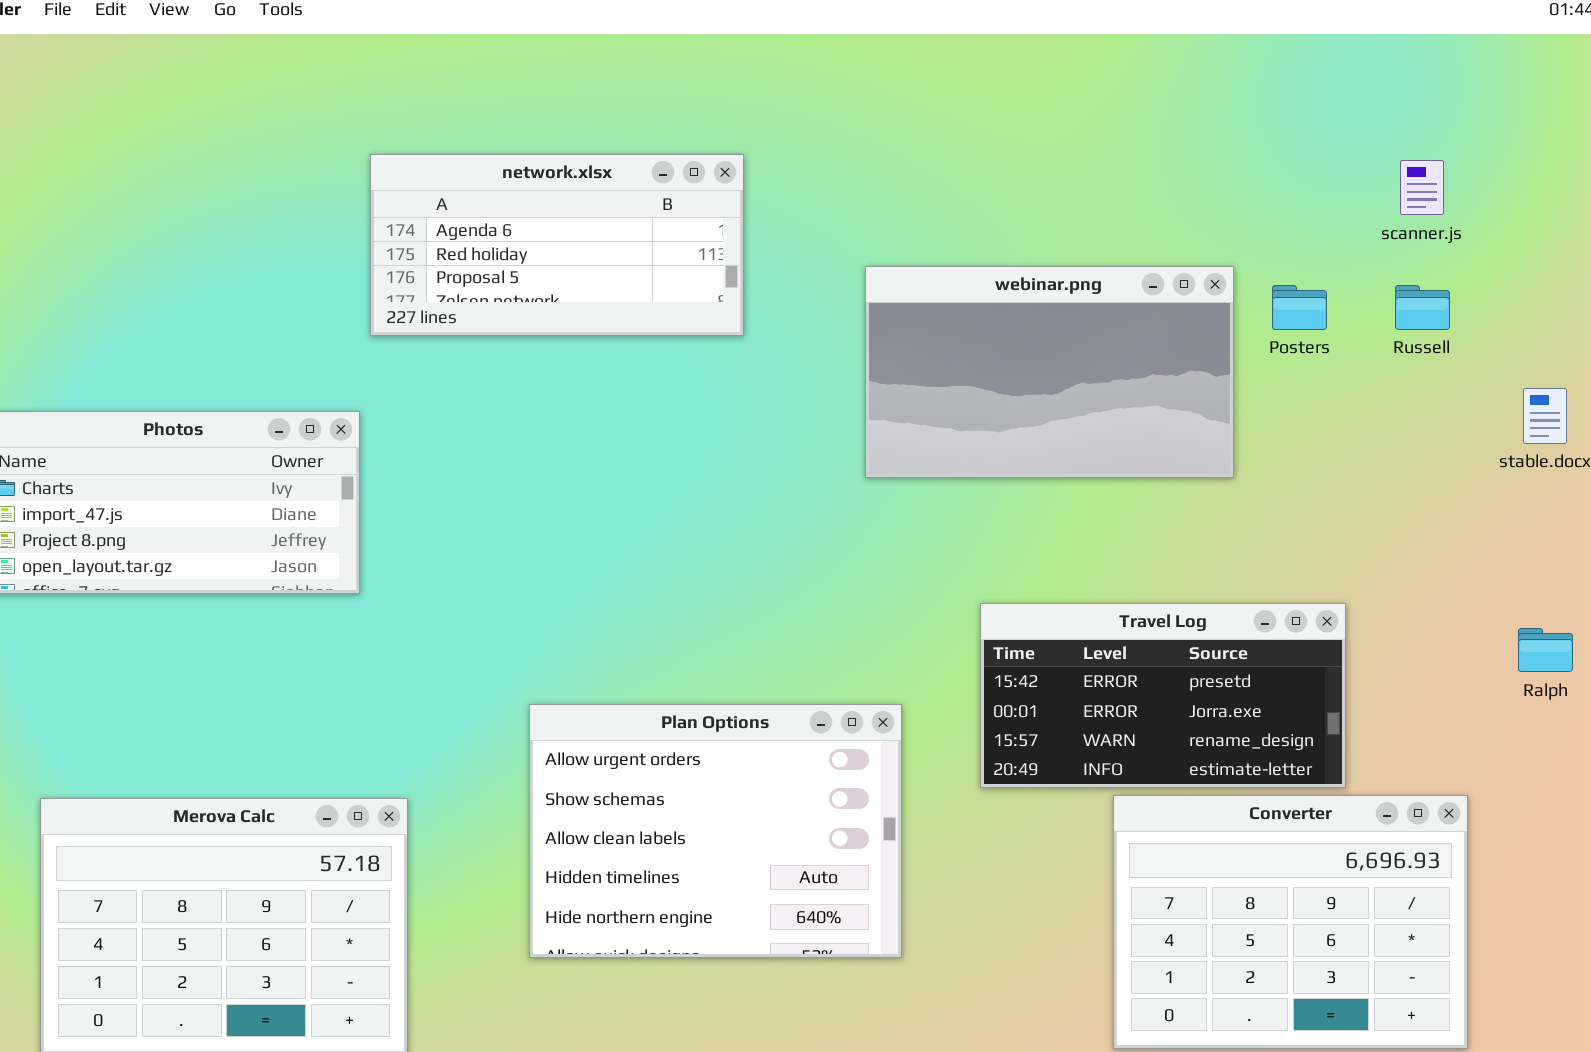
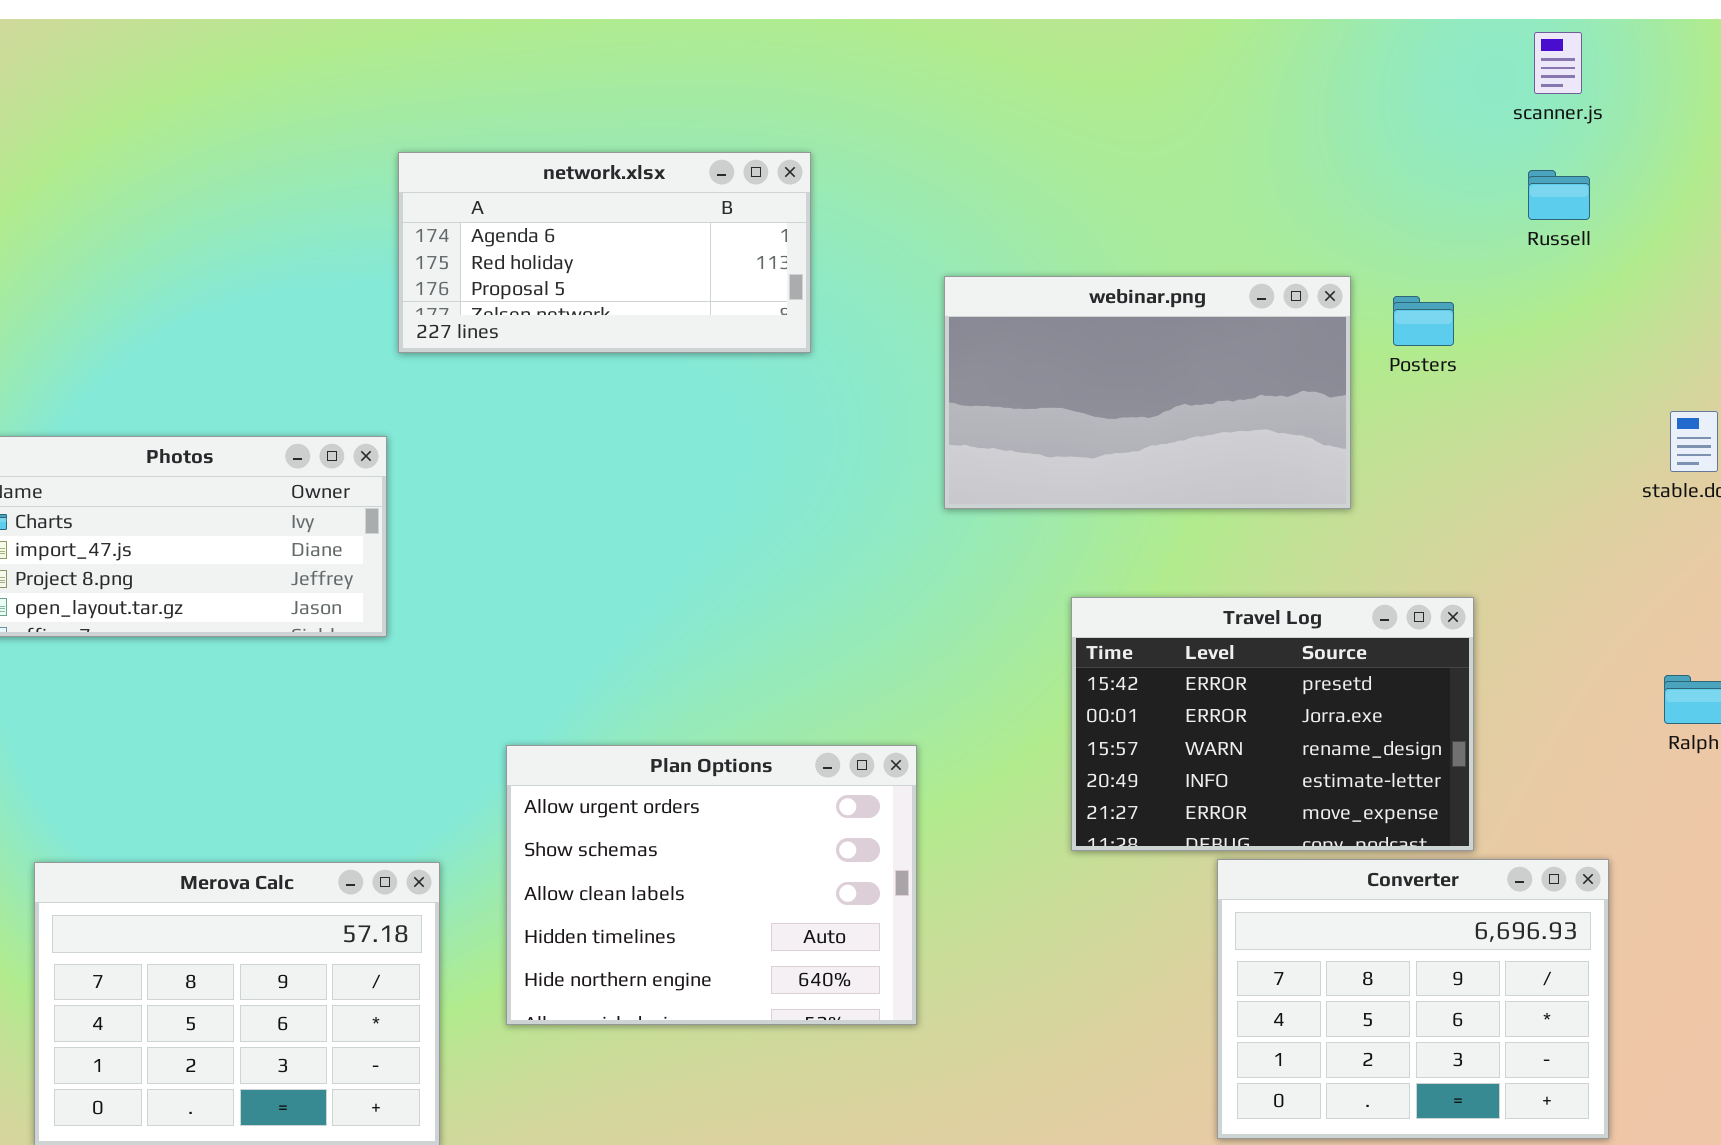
scanner.js: [1400,160,1444,215] -> [1534,32,1582,94], moved
Russell: [1395,285,1450,330] -> [1528,170,1590,220], moved
Travel Log: [980,603,1346,788] -> [1071,597,1474,851], resized
Plan Options: [529,704,902,958] -> [506,745,917,1025], moved

